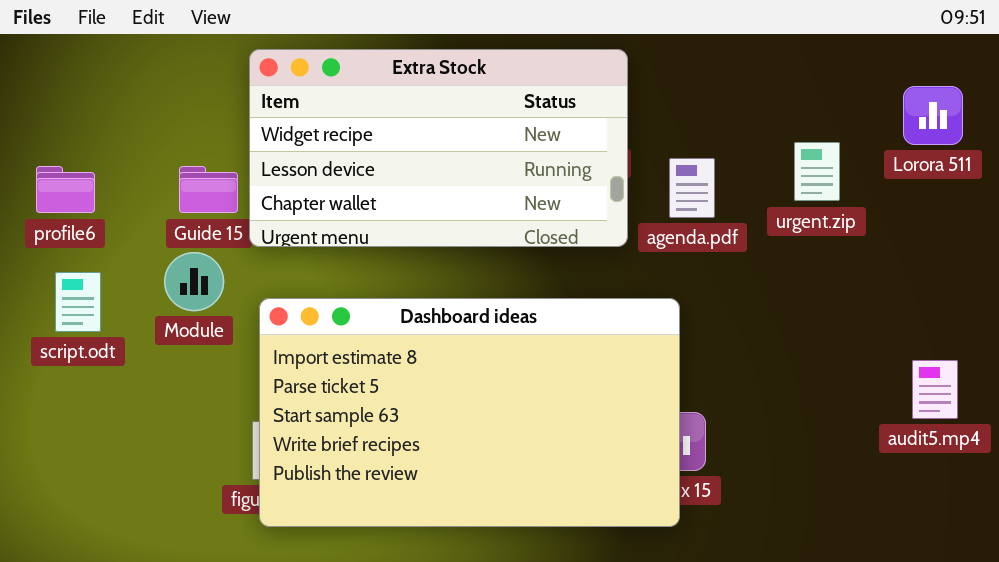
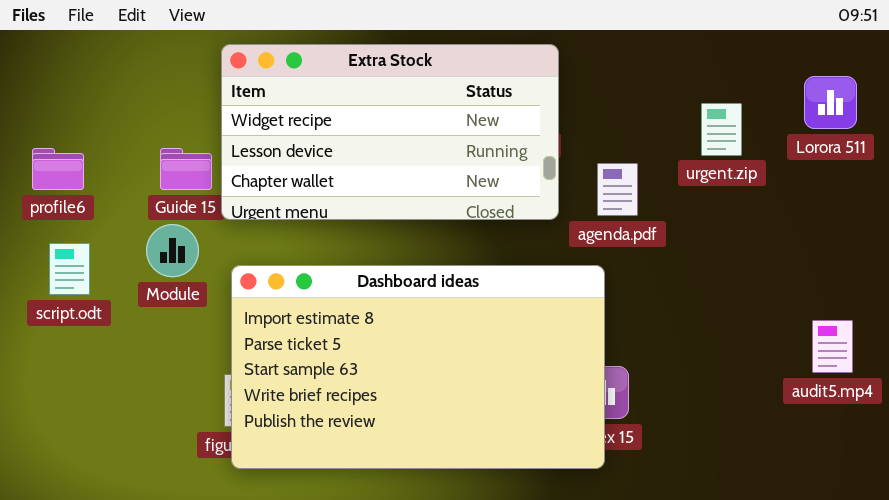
urgent.zip: [794,142,840,201] -> [701,103,742,156], moved
agenda.pdf: [669,158,715,218] -> [597,163,638,216], moved

